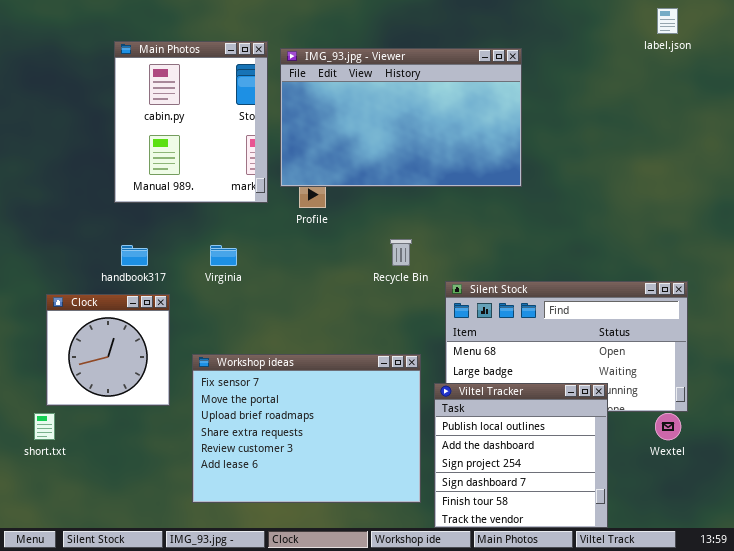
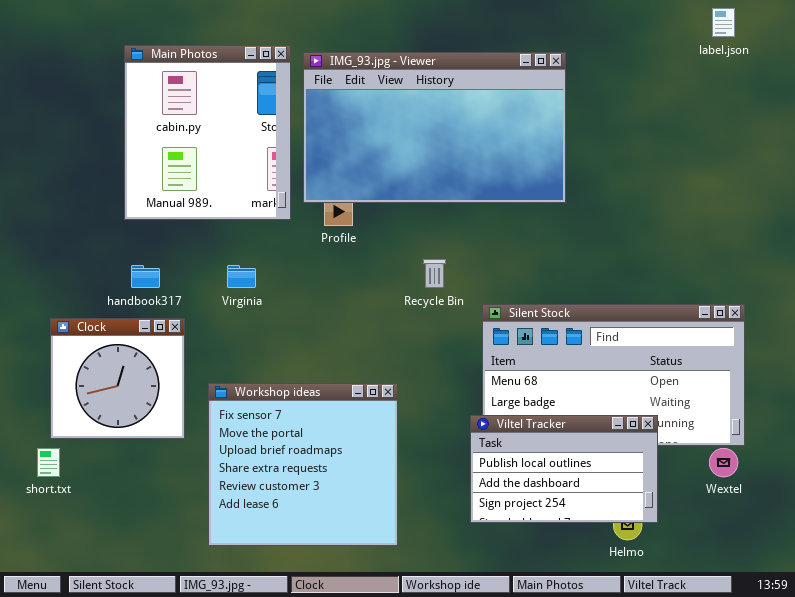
Workshop ideas: [192,354,421,503] -> [208,383,398,546], resized
Viltel Tracker: [434,383,608,528] -> [470,415,658,523], resized

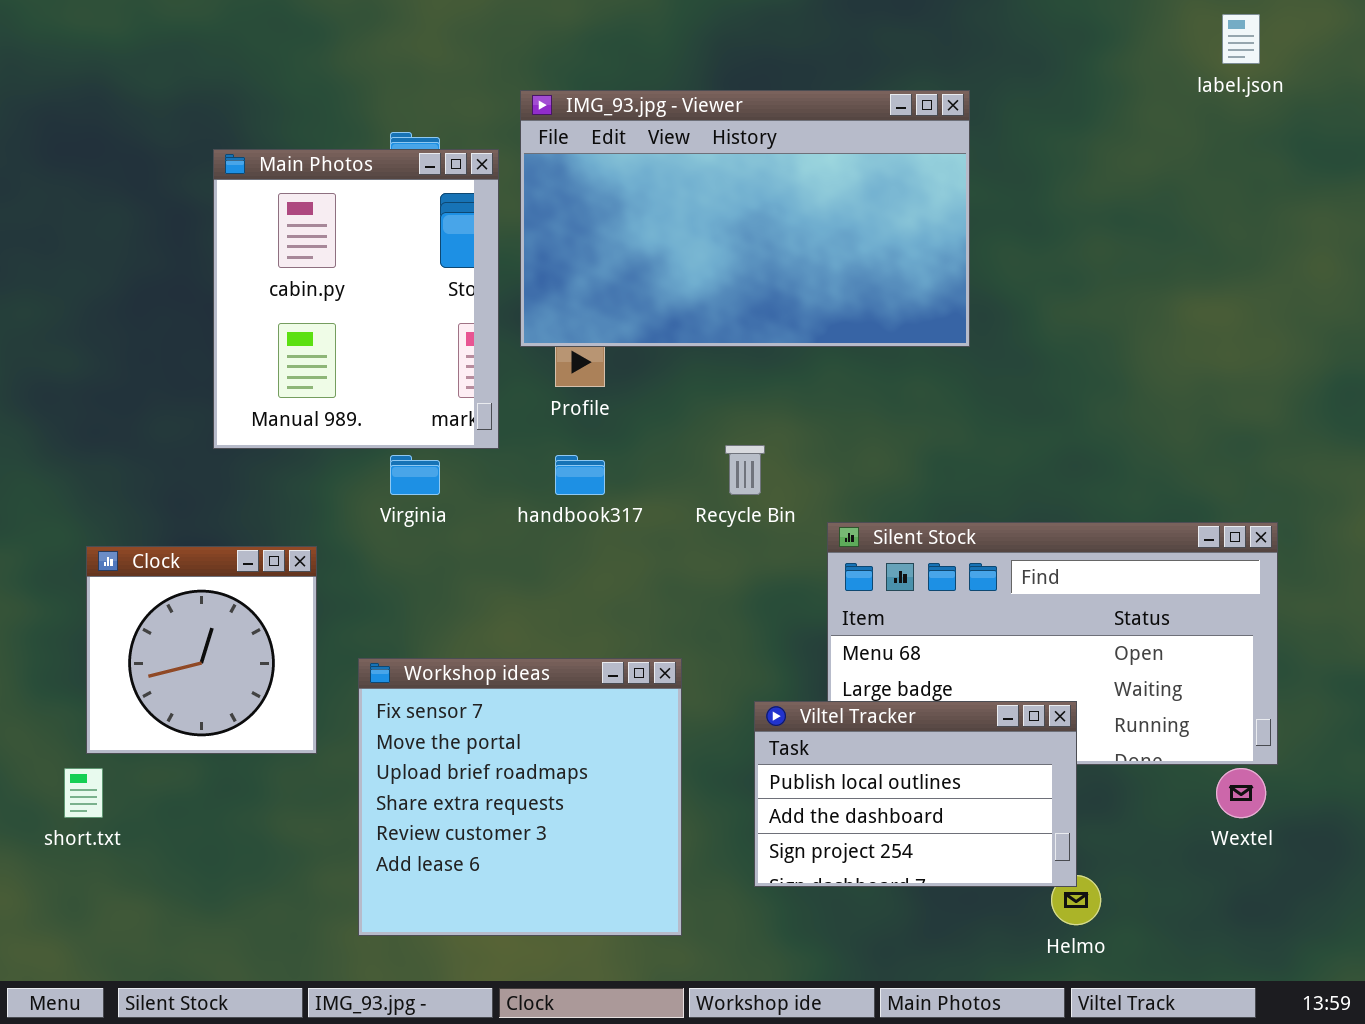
Main Photos: [124,45,291,220] -> [213,149,499,449], moved
handbook317: [131,265,160,288] -> [555,455,605,495], moved
Viltel Tracker: [470,415,658,523] -> [754,701,1077,887], moved

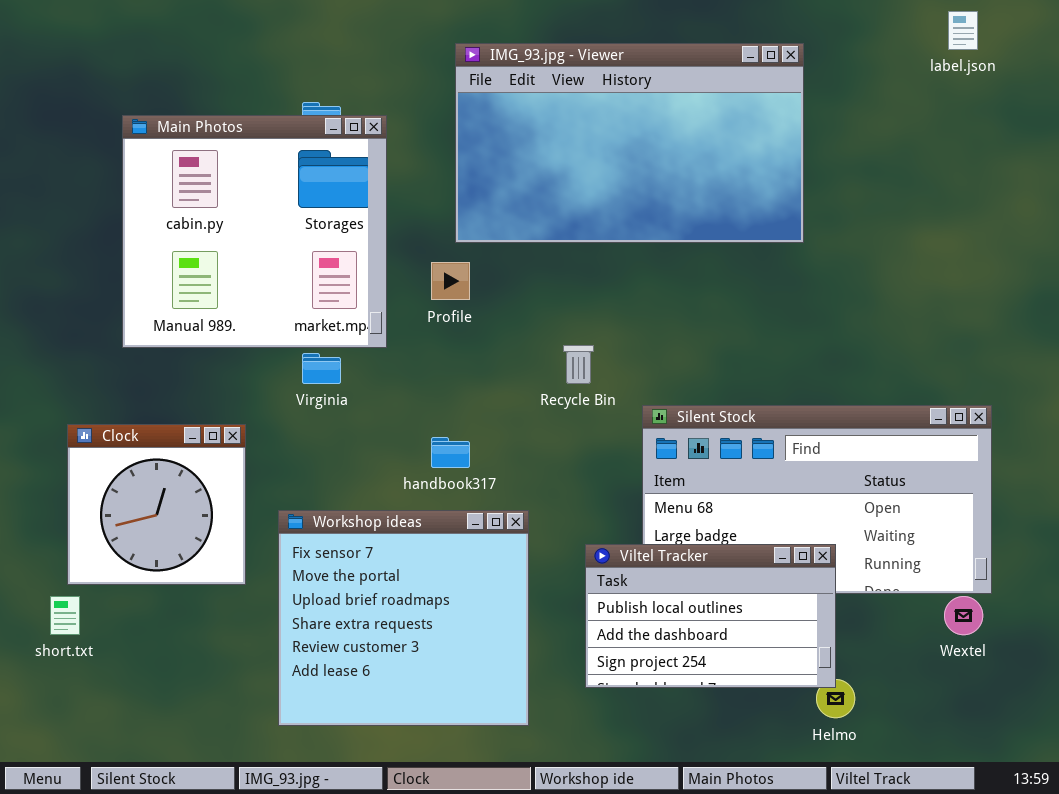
IMG_93.jpg - Viewer: [520,90,970,347] -> [455,43,804,243], moved
Main Photos: [213,149,499,449] -> [122,115,387,348], resized
handbook317: [555,455,605,495] -> [431,437,470,468], moved

